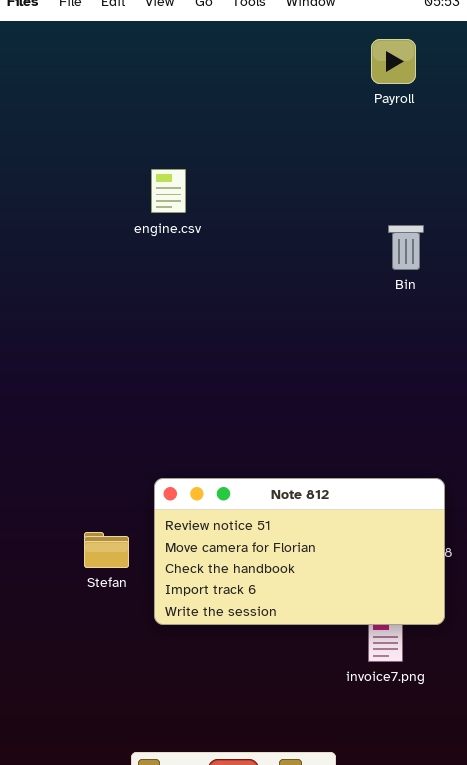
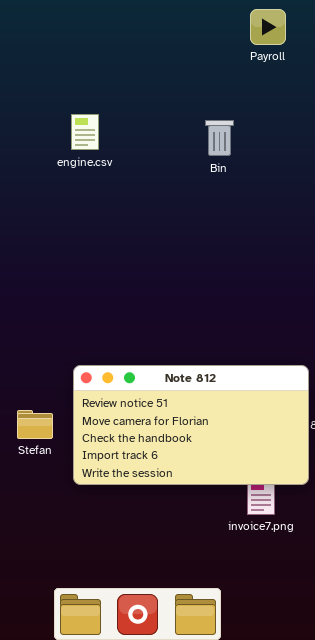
Bin: [388,225,424,270] -> [205,120,234,156], moved

